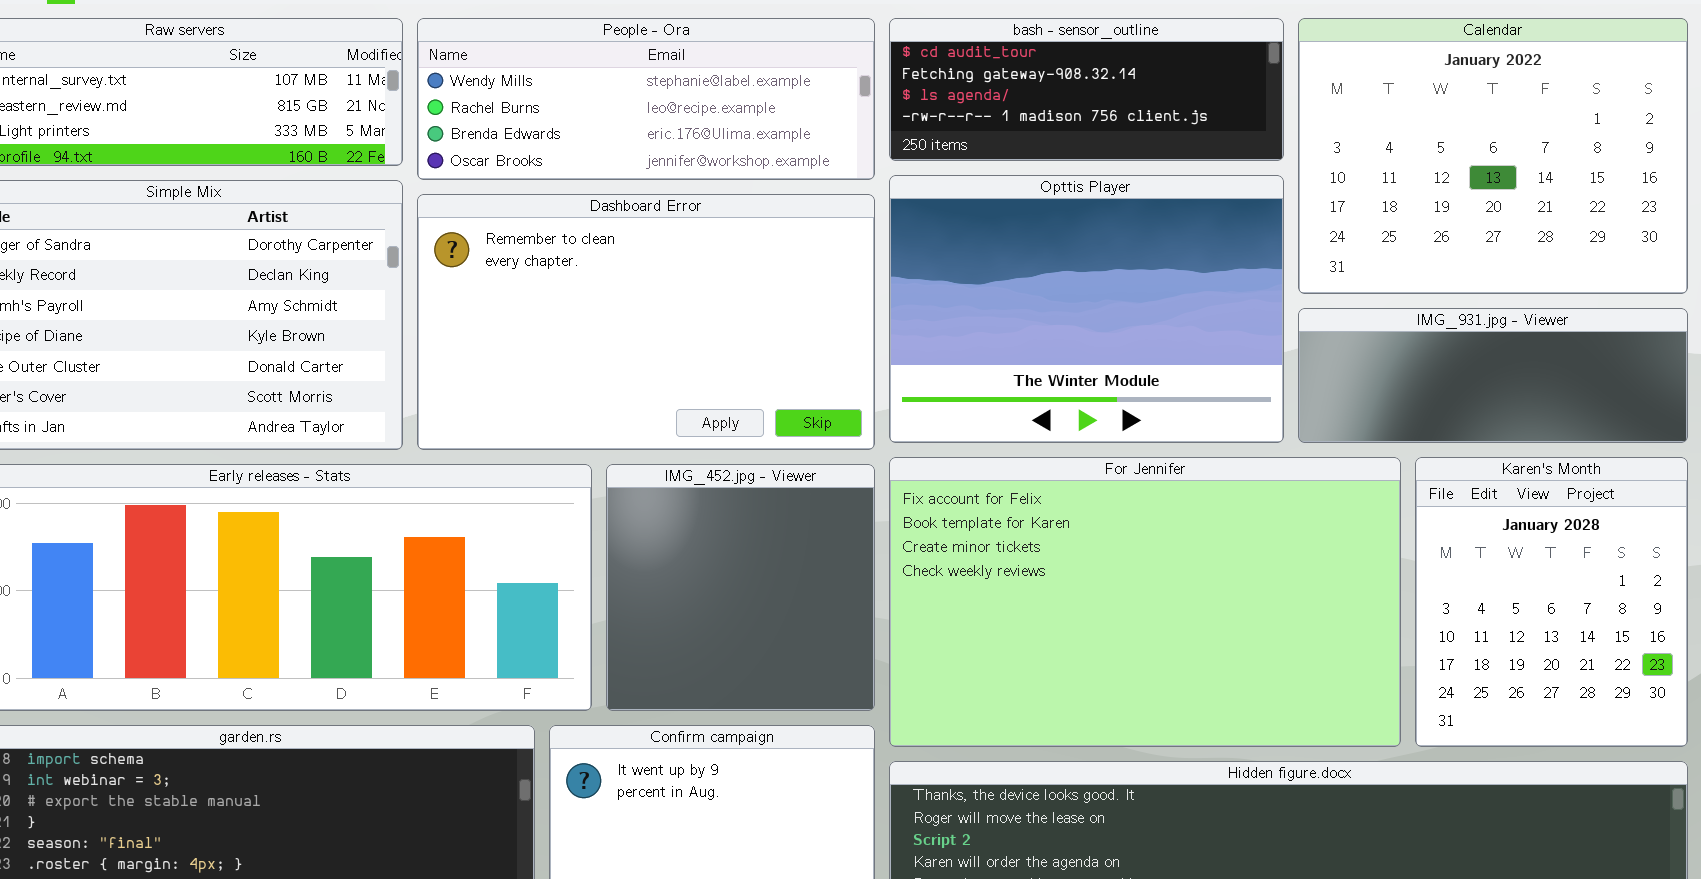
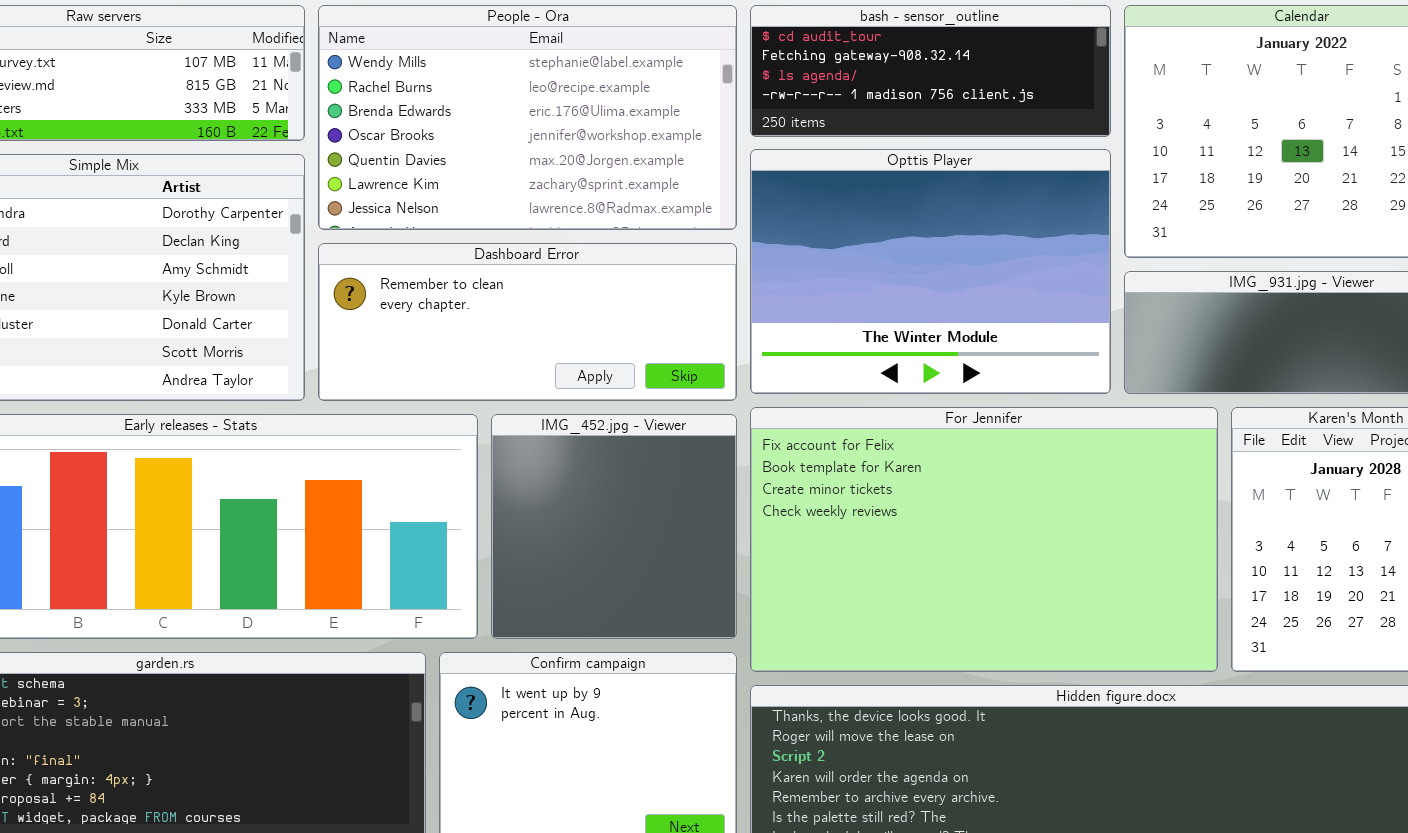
People - Ora: [417,18,875,180] -> [318,5,737,230], resized
Dashboard Error: [417,194,875,450] -> [318,243,737,401], resized

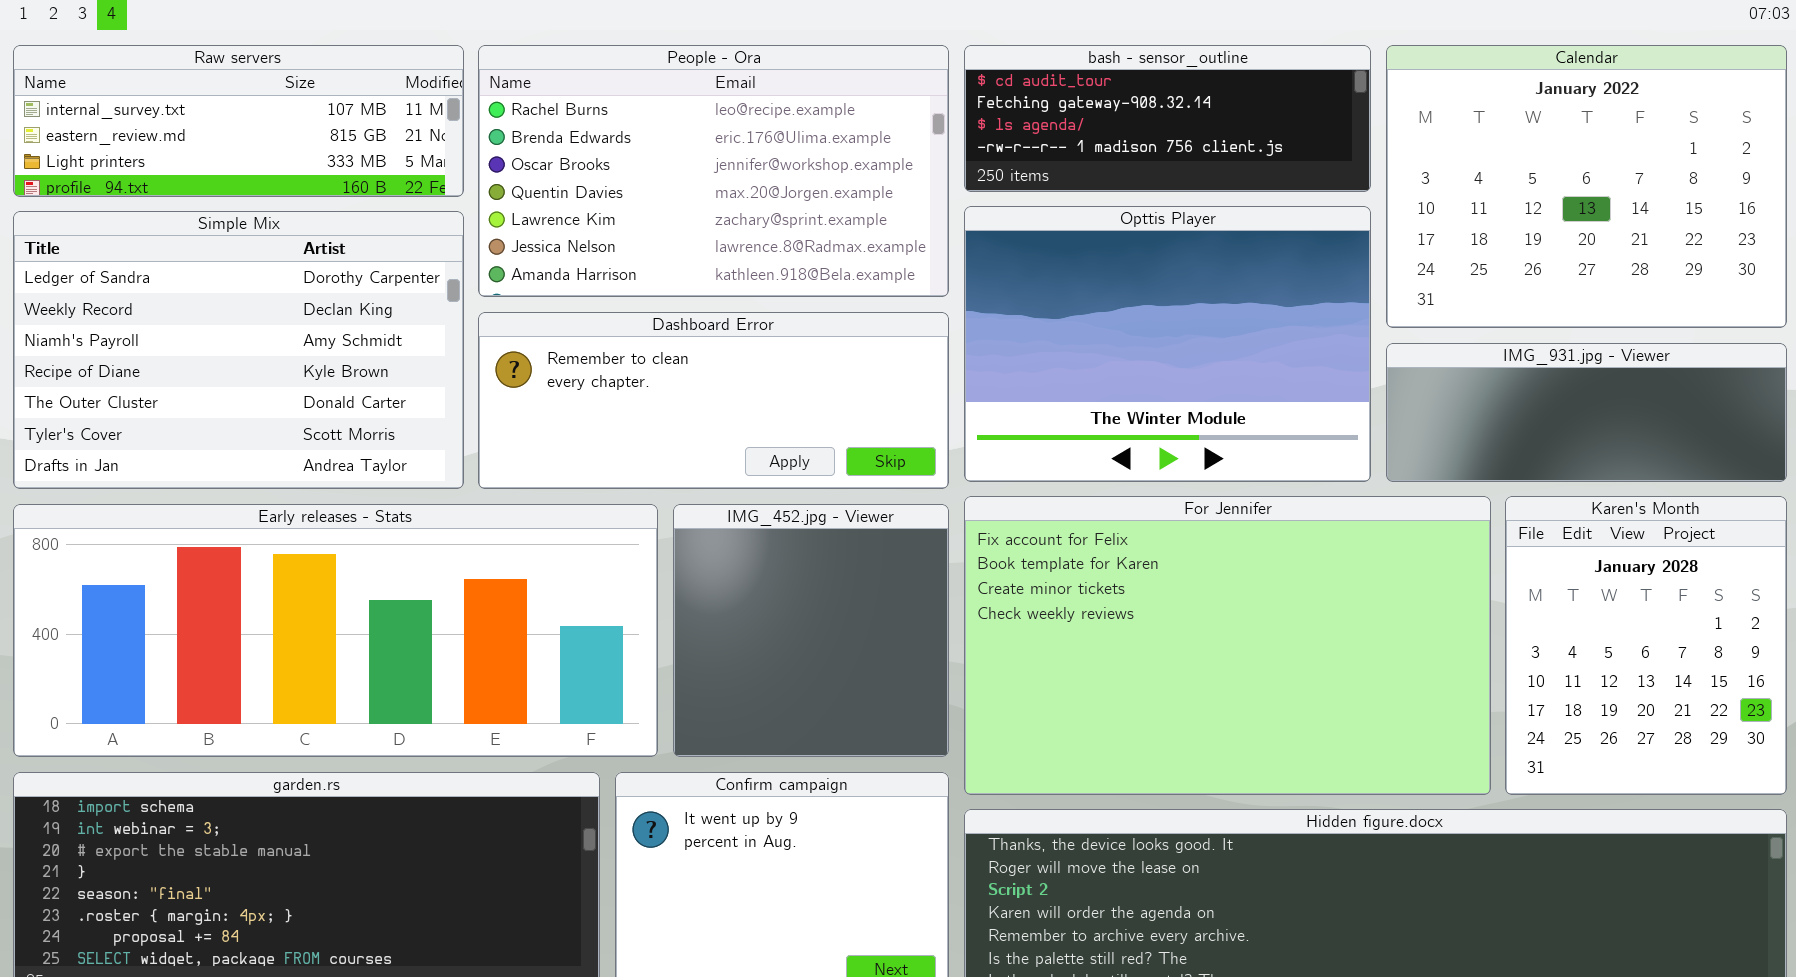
People - Ora: [318,5,737,230] -> [478,45,949,297], scrolled down 1 row

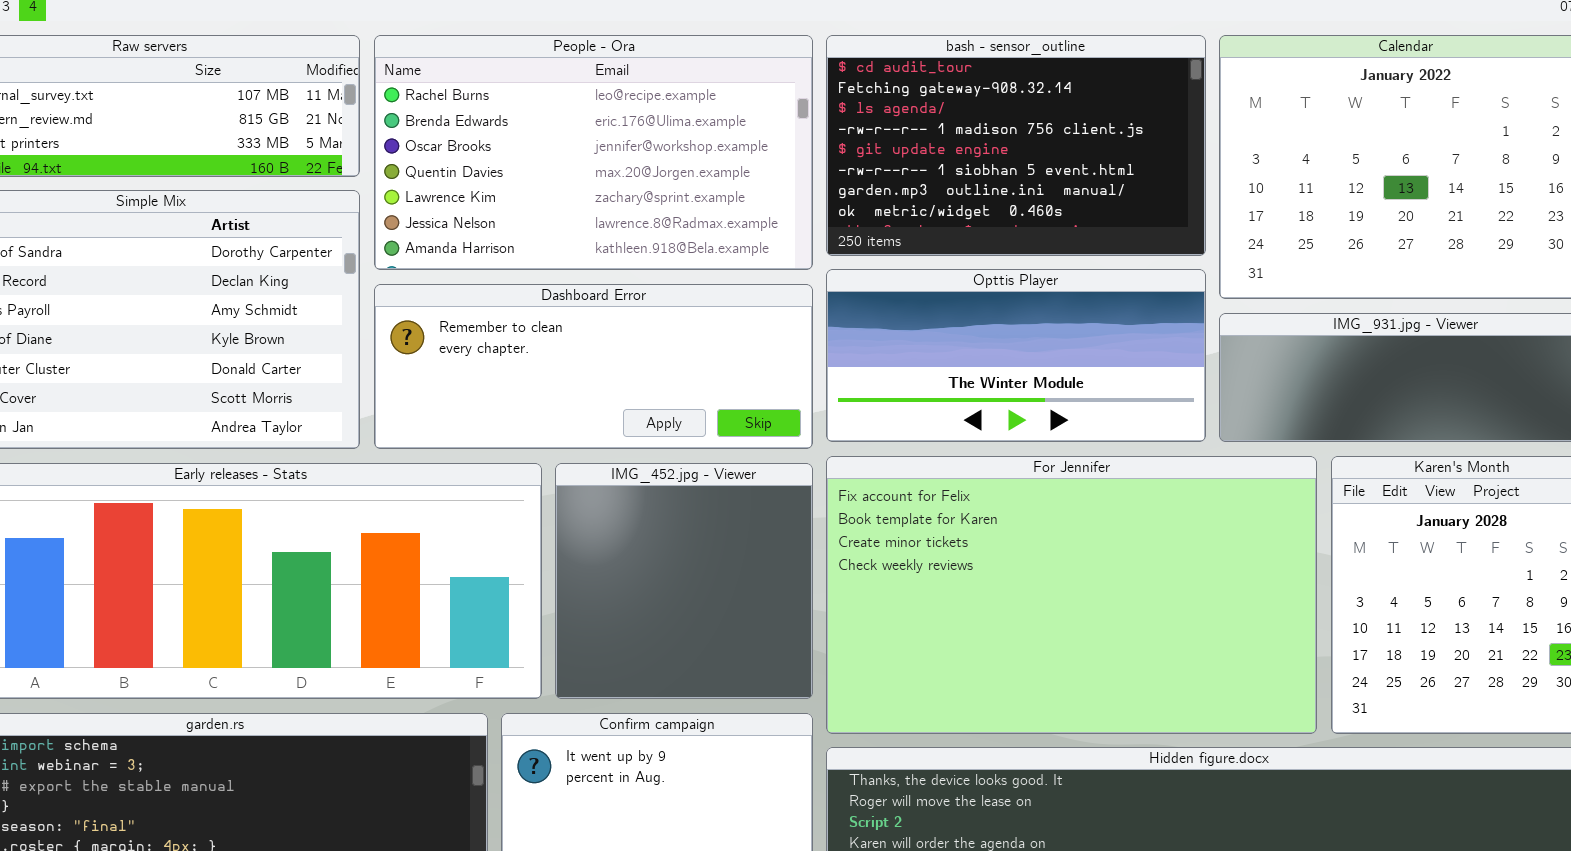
bash - sensor_outline: [964,45,1371,192] -> [826,35,1206,256], resized
Opttis Player: [964,206,1371,482] -> [826,269,1206,442], resized

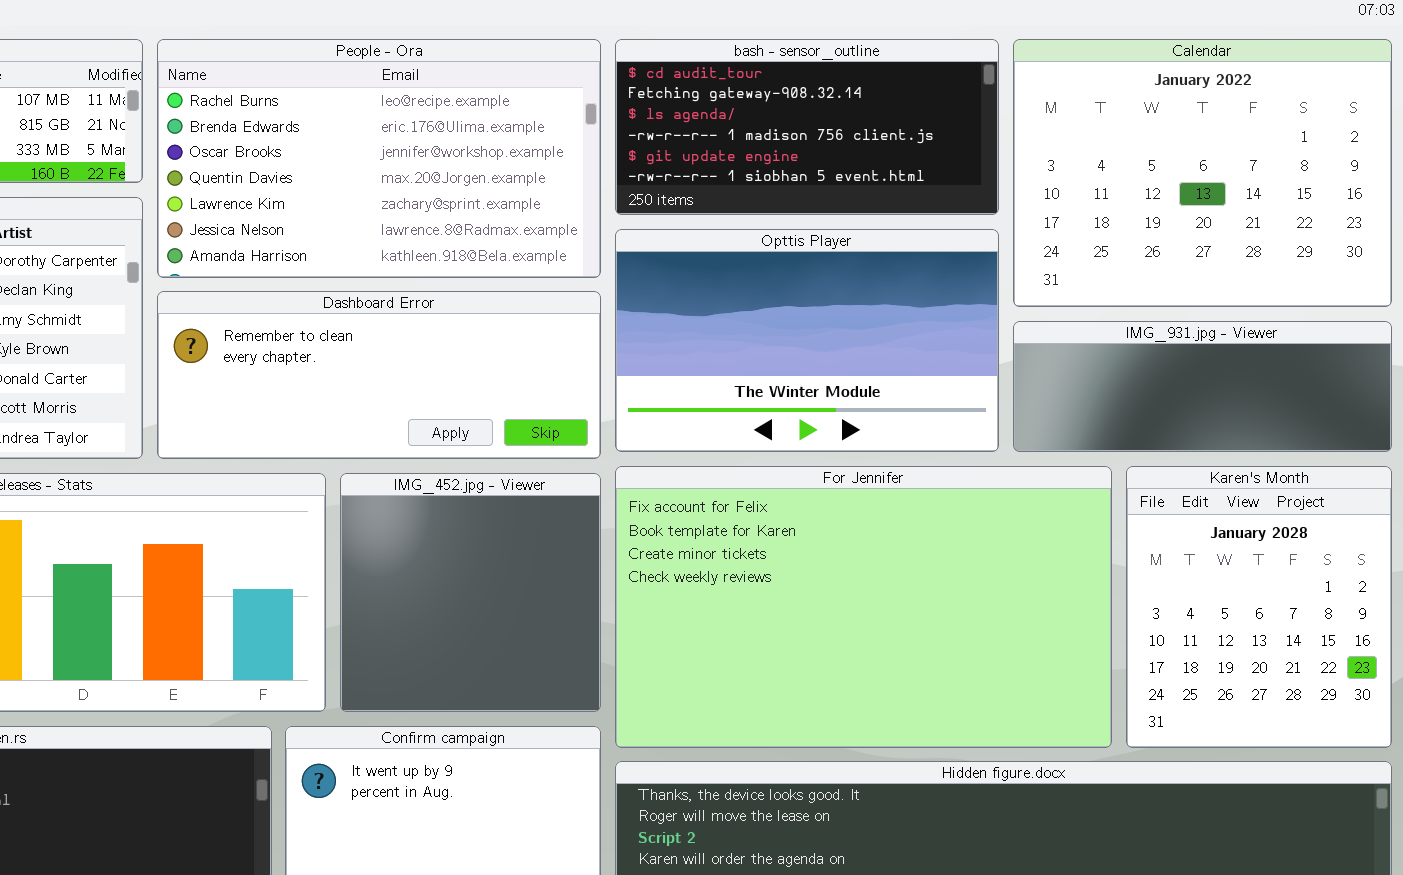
bash - sensor_outline: [826,35,1206,256] -> [615,39,999,215], resized
Opttis Player: [826,269,1206,442] -> [615,229,999,452], resized

